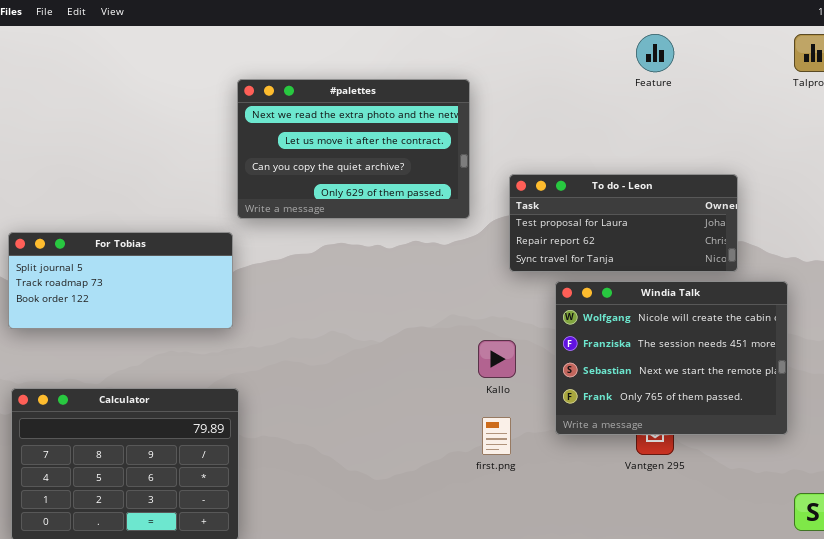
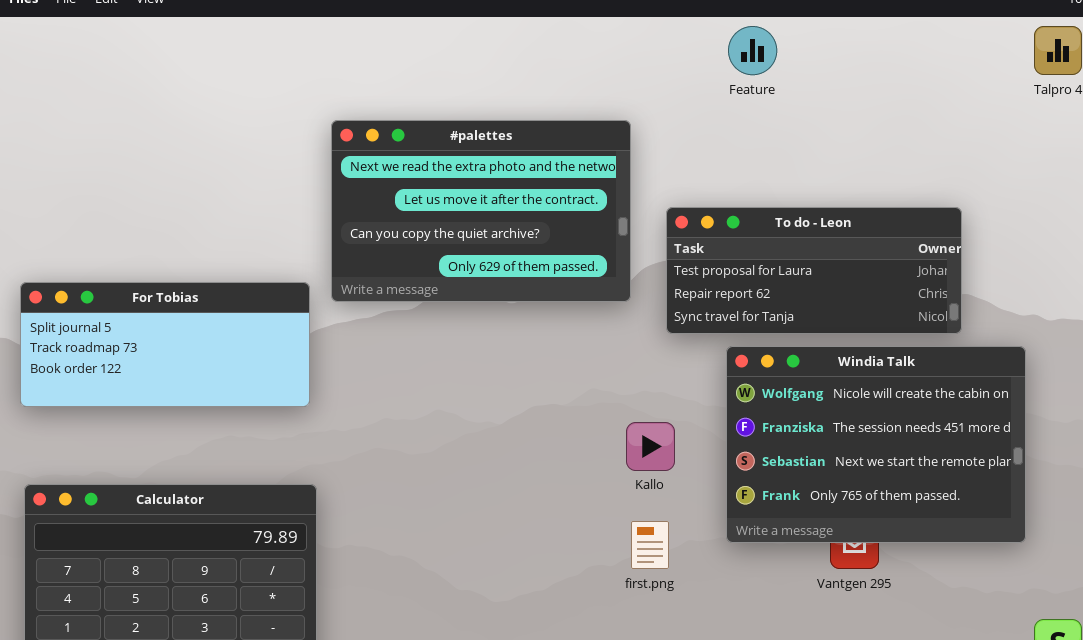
Feature: [636,34,674,72] -> [728,26,777,75], moved
#palettes: [237,79,470,219] -> [331,120,631,302], moved

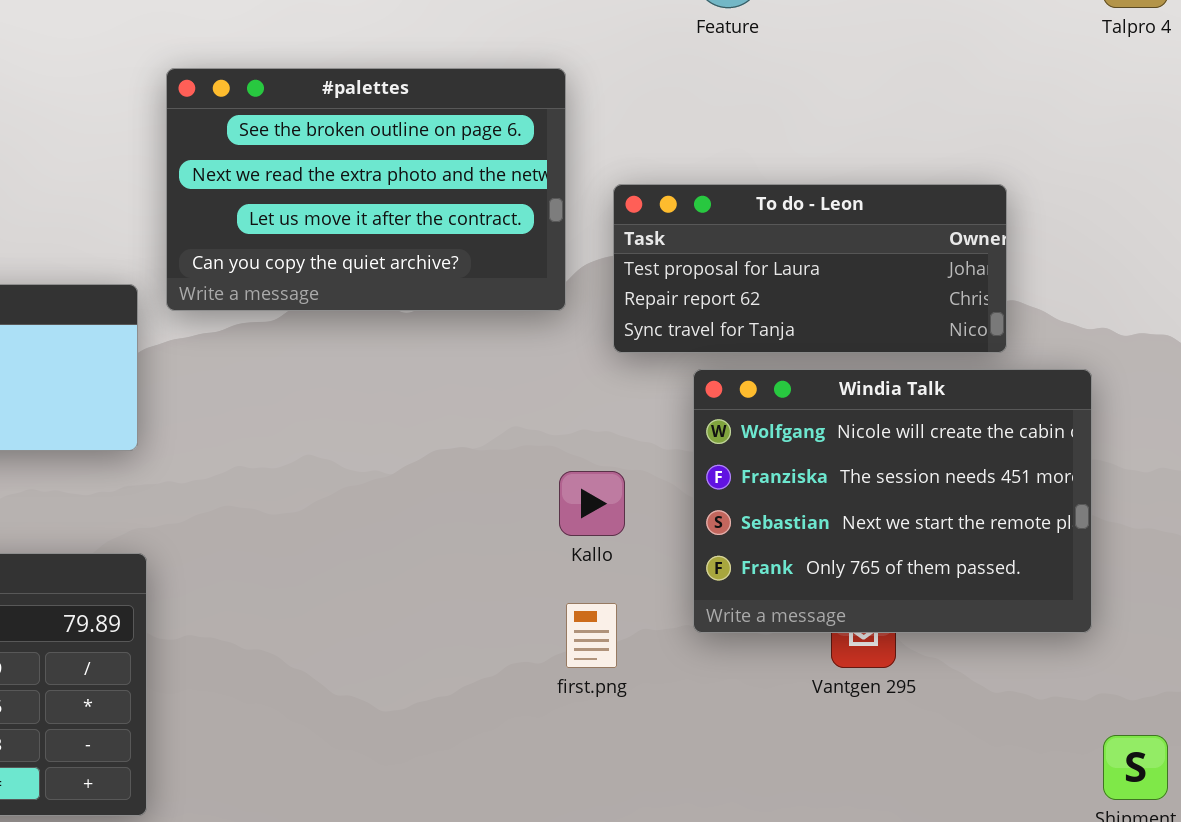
#palettes: [331,120,631,302] -> [166,68,566,311], scrolled up 1 row

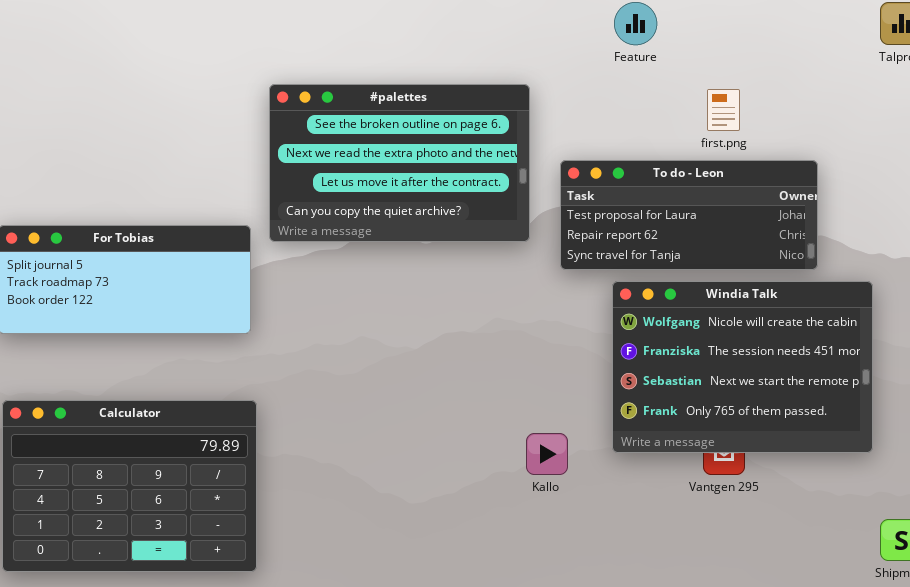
Kallo: [559,471,625,536] -> [526,433,568,475], moved
first.png: [566,603,617,668] -> [707,89,740,131], moved

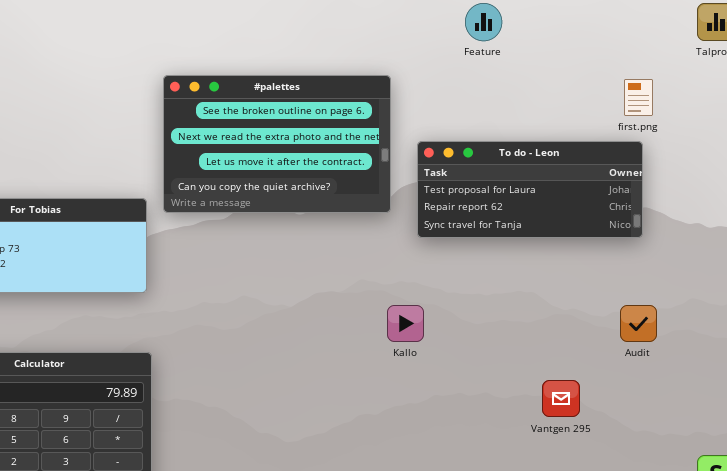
first.png: [707,89,740,131] -> [624,79,653,116], moved
Windia Talk: [612,281,873,453] -> none, closed
Kallo: [526,433,568,475] -> [387,305,424,342], moved

